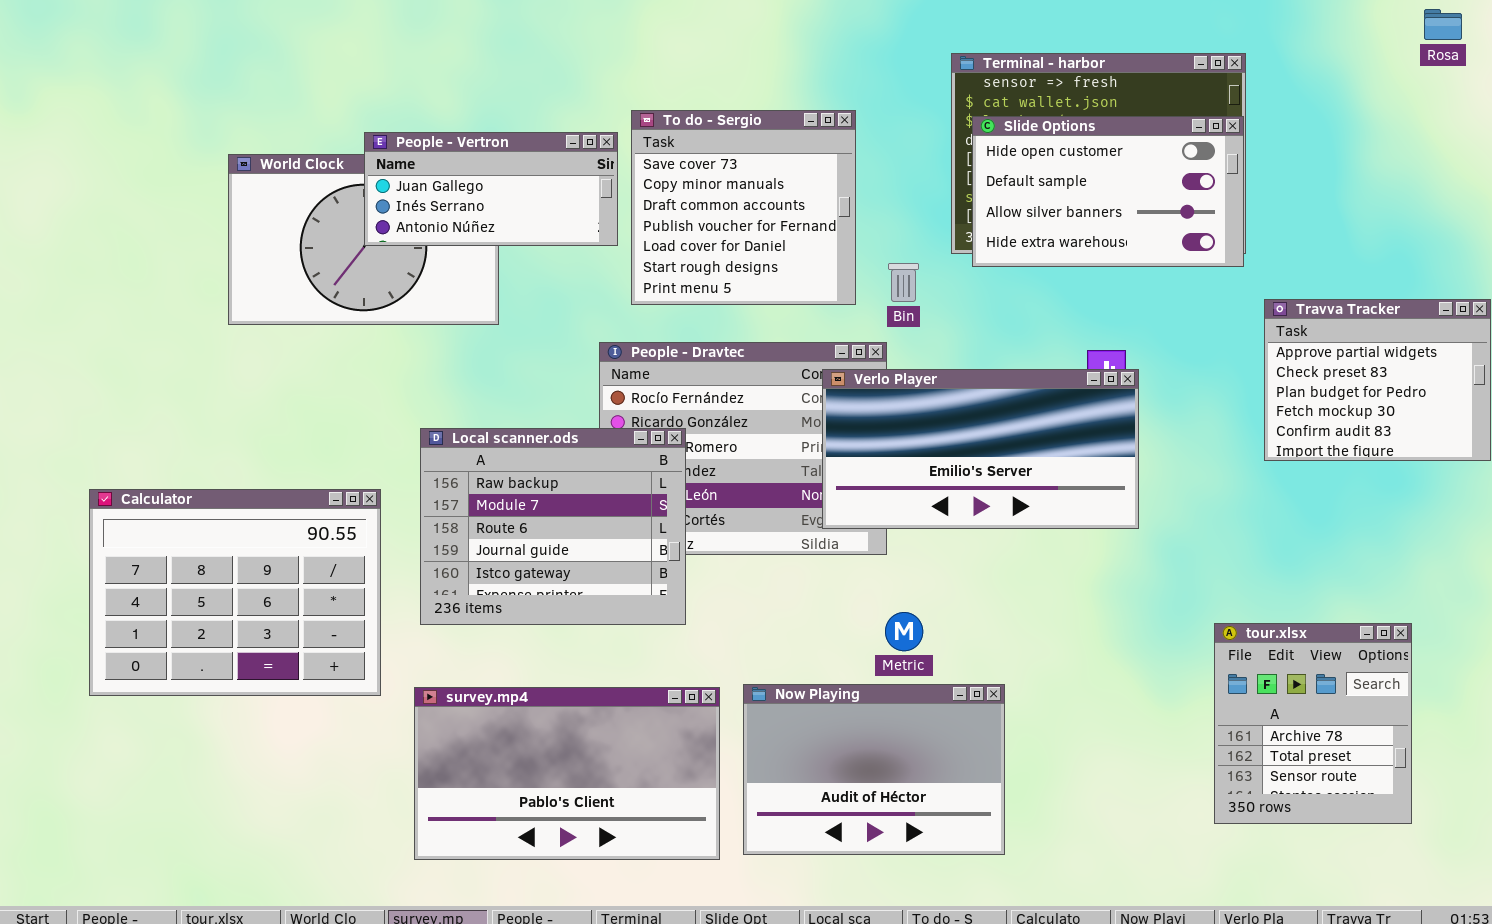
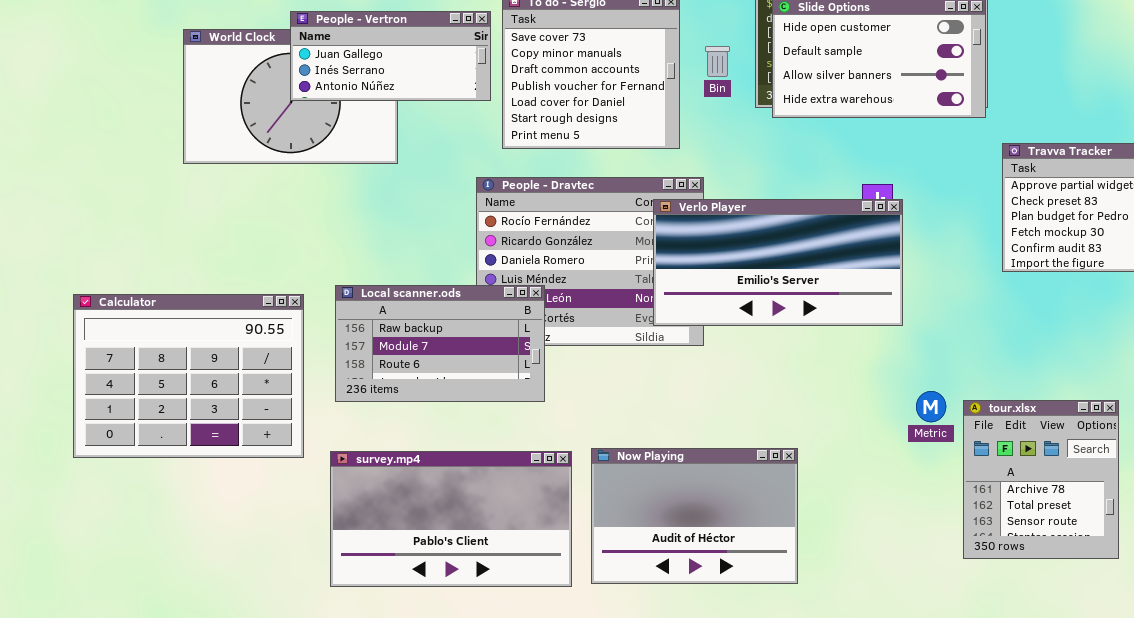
Bin: [888,263,919,302] -> [705,46,730,77], moved
Local scanner.ods: [420,428,686,625] -> [335,285,545,402], resized
Metric: [885,612,923,651] -> [916,391,946,422], moved

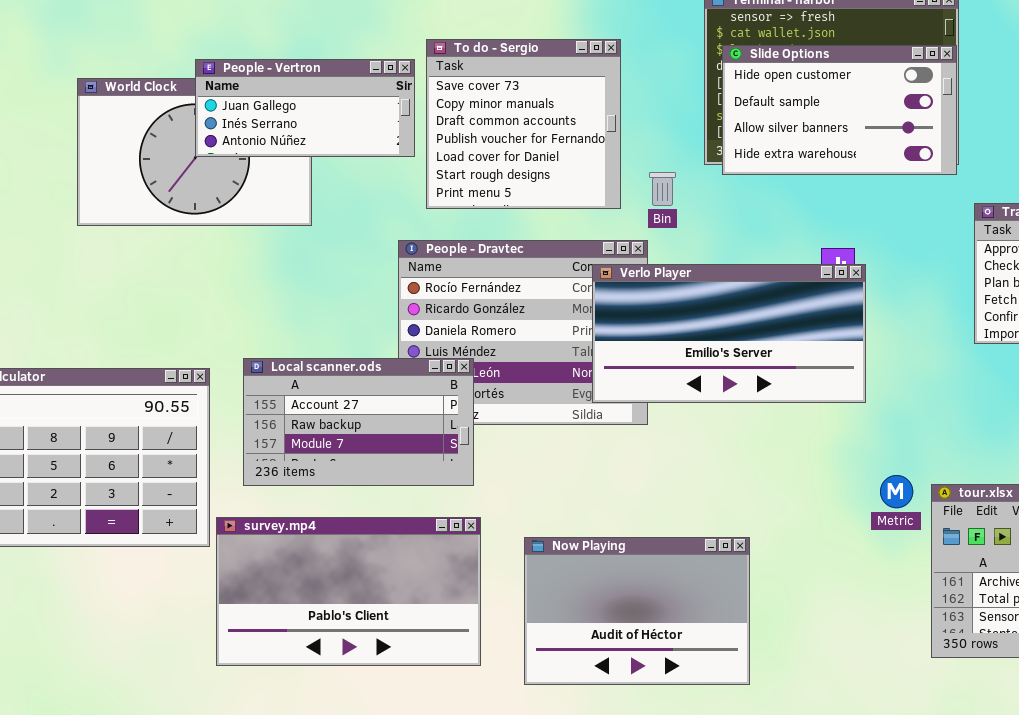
Bin: [705,46,730,77] -> [649,172,676,206], moved
Local scanner.ods: [335,285,545,402] -> [243,358,474,486], scrolled up 1 row
survey.mp4: [330,451,572,587] -> [216,517,481,666], moved

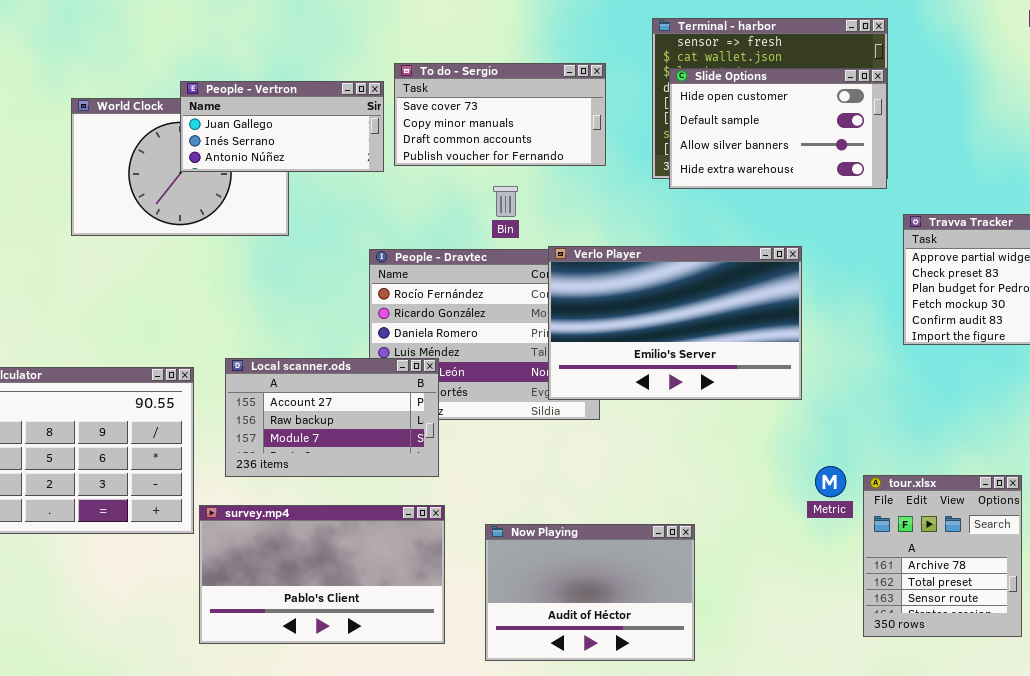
To do - Sergio: [426,39,621,209] -> [394,63,606,166], resized
Bin: [649,172,676,206] -> [493,186,518,217], moved
Verlo Player: [592,264,866,403] -> [548,246,802,400], resized

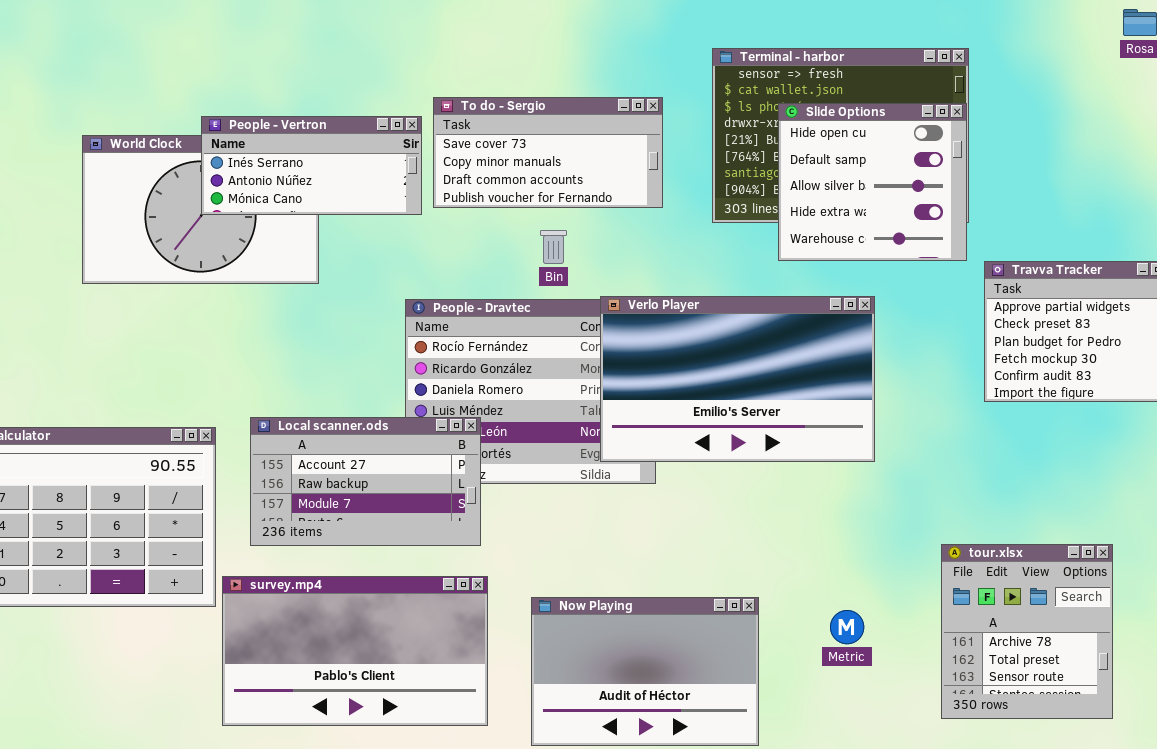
Slide Options: [669,68,887,189] -> [778,103,967,261], resized
People - Vertron: [180,81,384,172] -> [201,116,422,215], scrolled down 1 row
Metric: [815,466,846,497] -> [830,610,864,644], moved

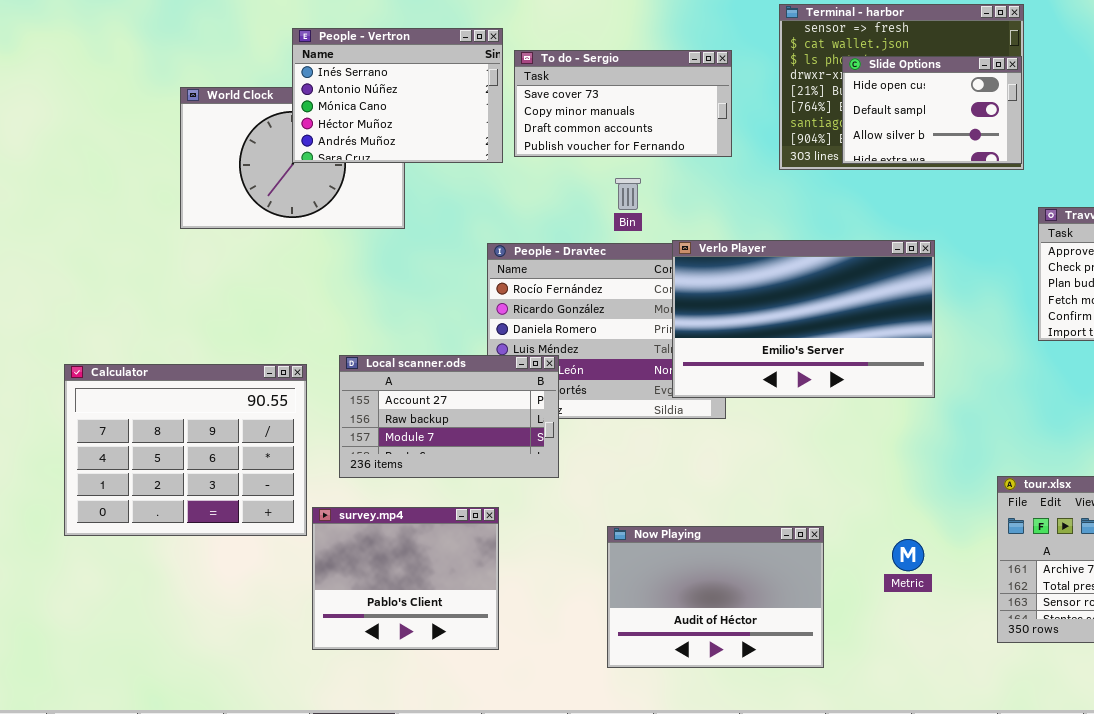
Slide Options: [778,103,967,261] -> [842,56,1022,164], resized
People - Vertron: [201,116,422,215] -> [292,28,503,163], resized
survey.mp4: [222,576,488,726] -> [312,507,499,650], resized

